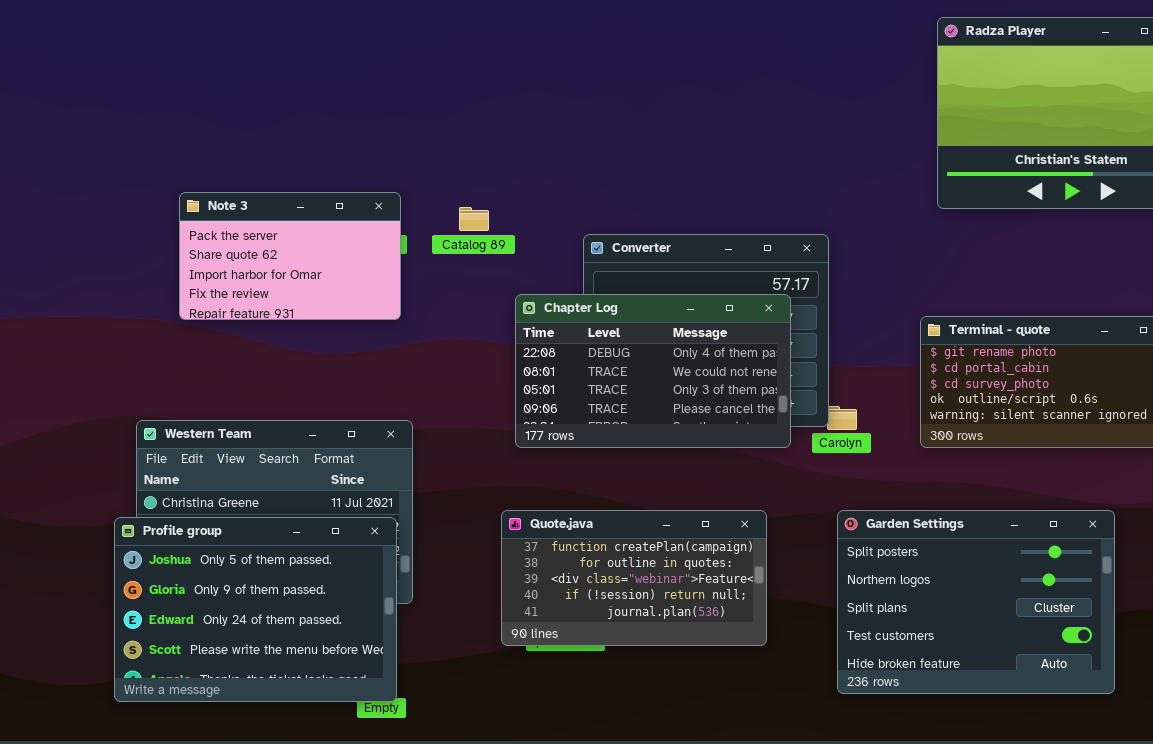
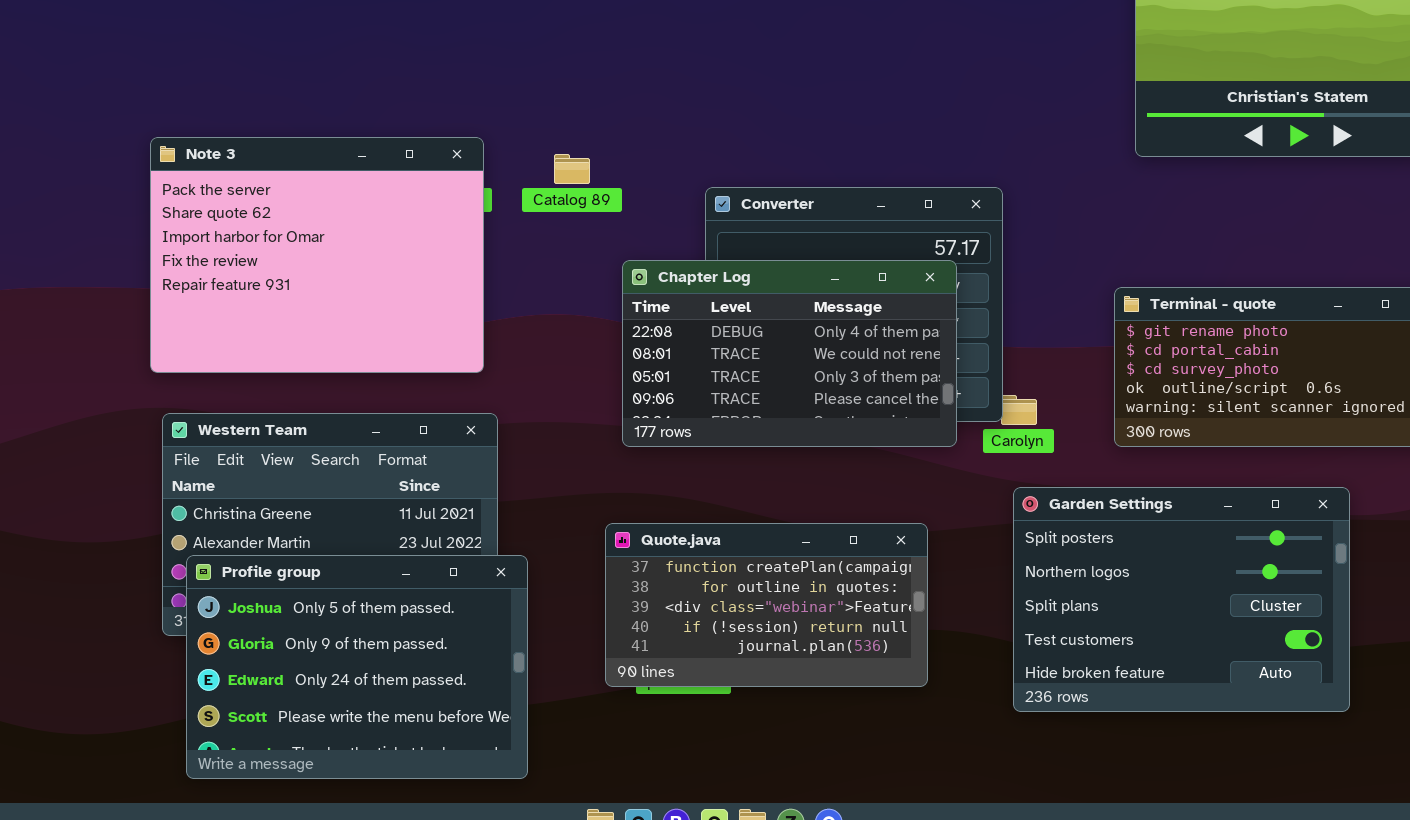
Note 3: [179,192,401,320] -> [150,137,484,373], resized
Garden Settings: [837,510,1115,694] -> [1013,487,1350,712], moved
Profile group: [114,517,397,702] -> [186,555,528,779], moved

